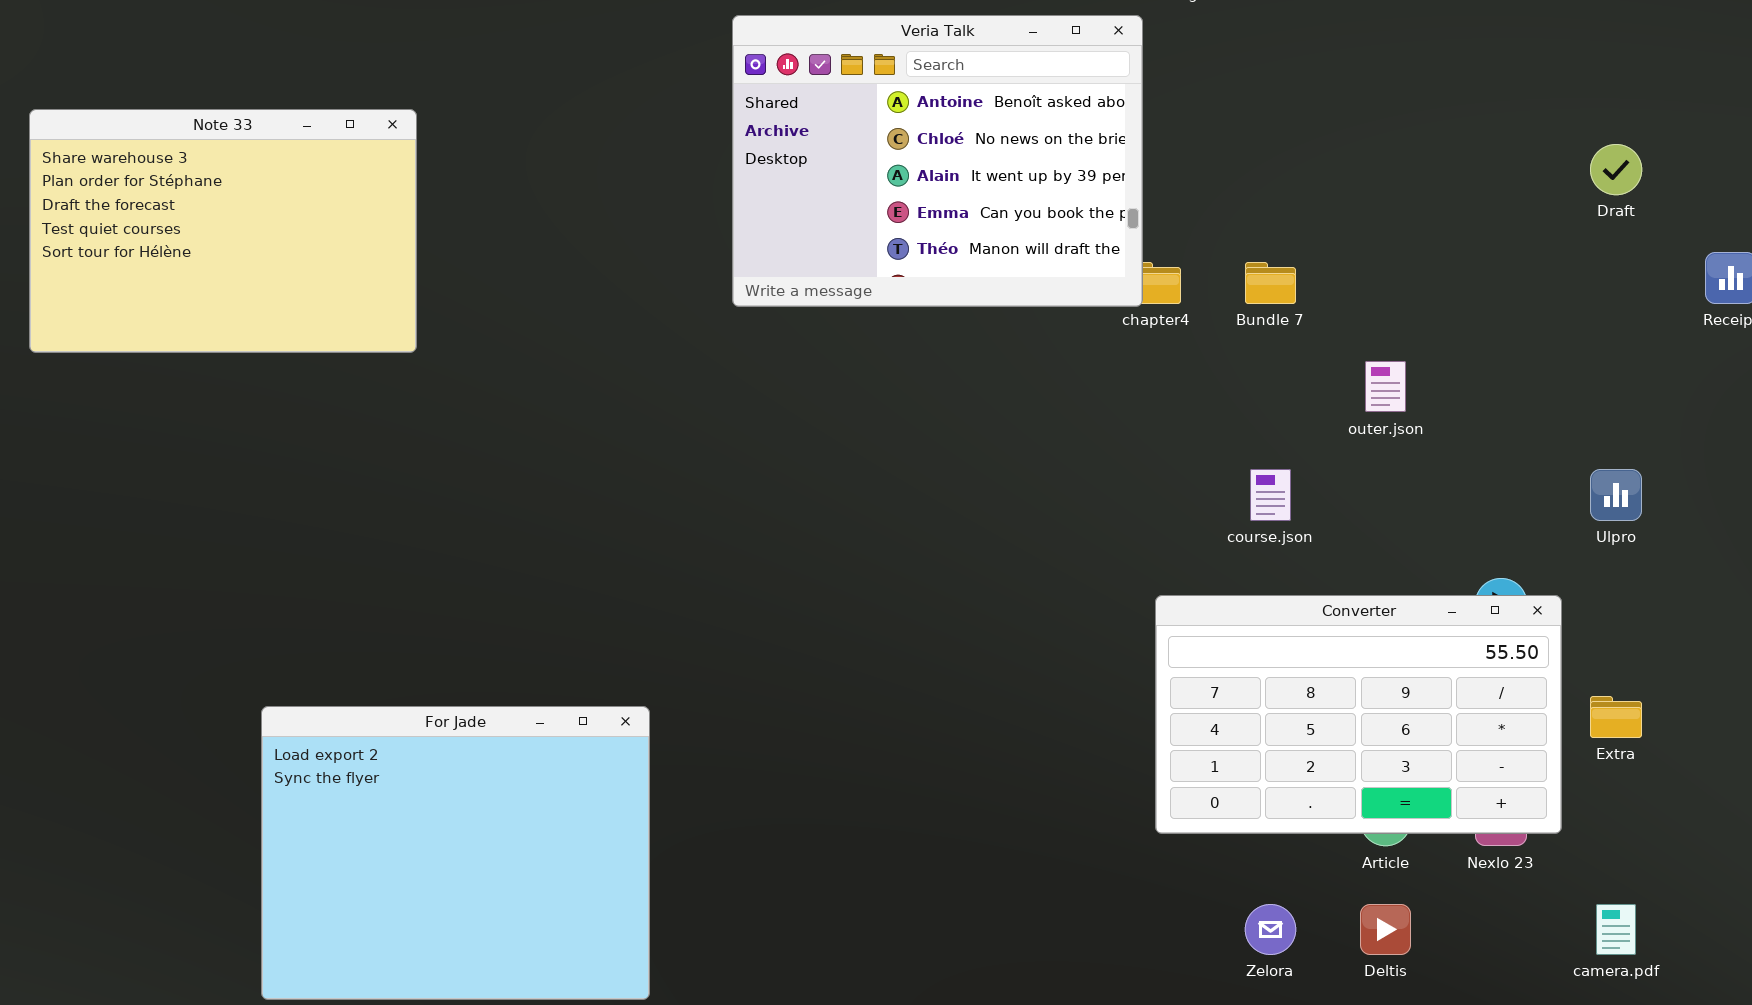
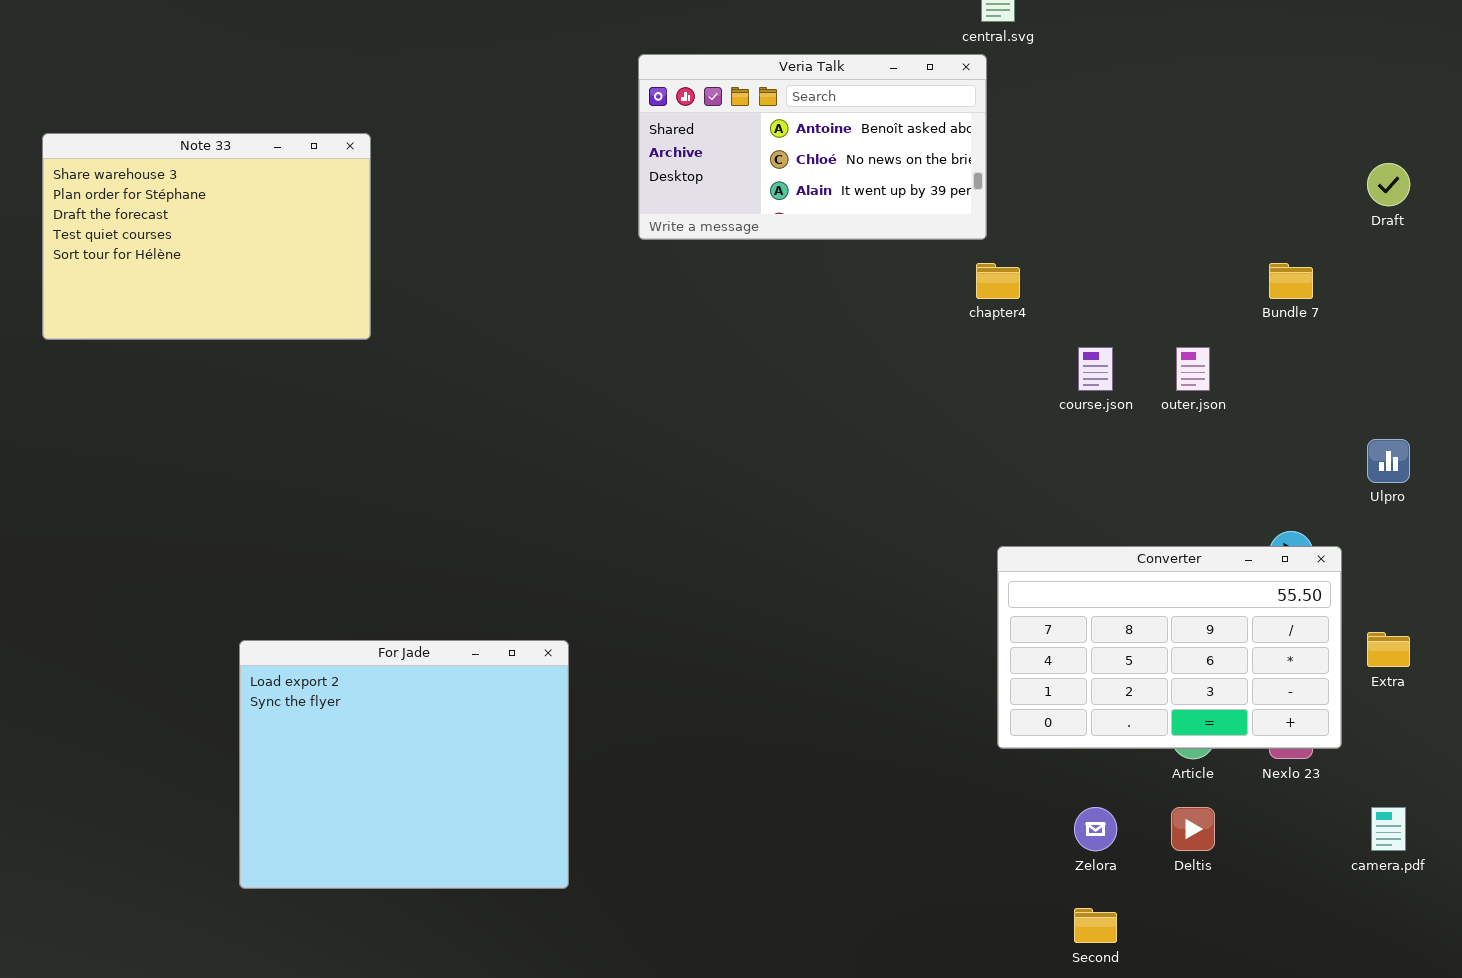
Veria Talk: [732,15,1143,307] -> [638,54,987,240], resized
Bundle 7: [1245,262,1296,304] -> [1269,263,1313,299], moved
course.json: [1250,469,1291,521] -> [1078,347,1113,391], moved

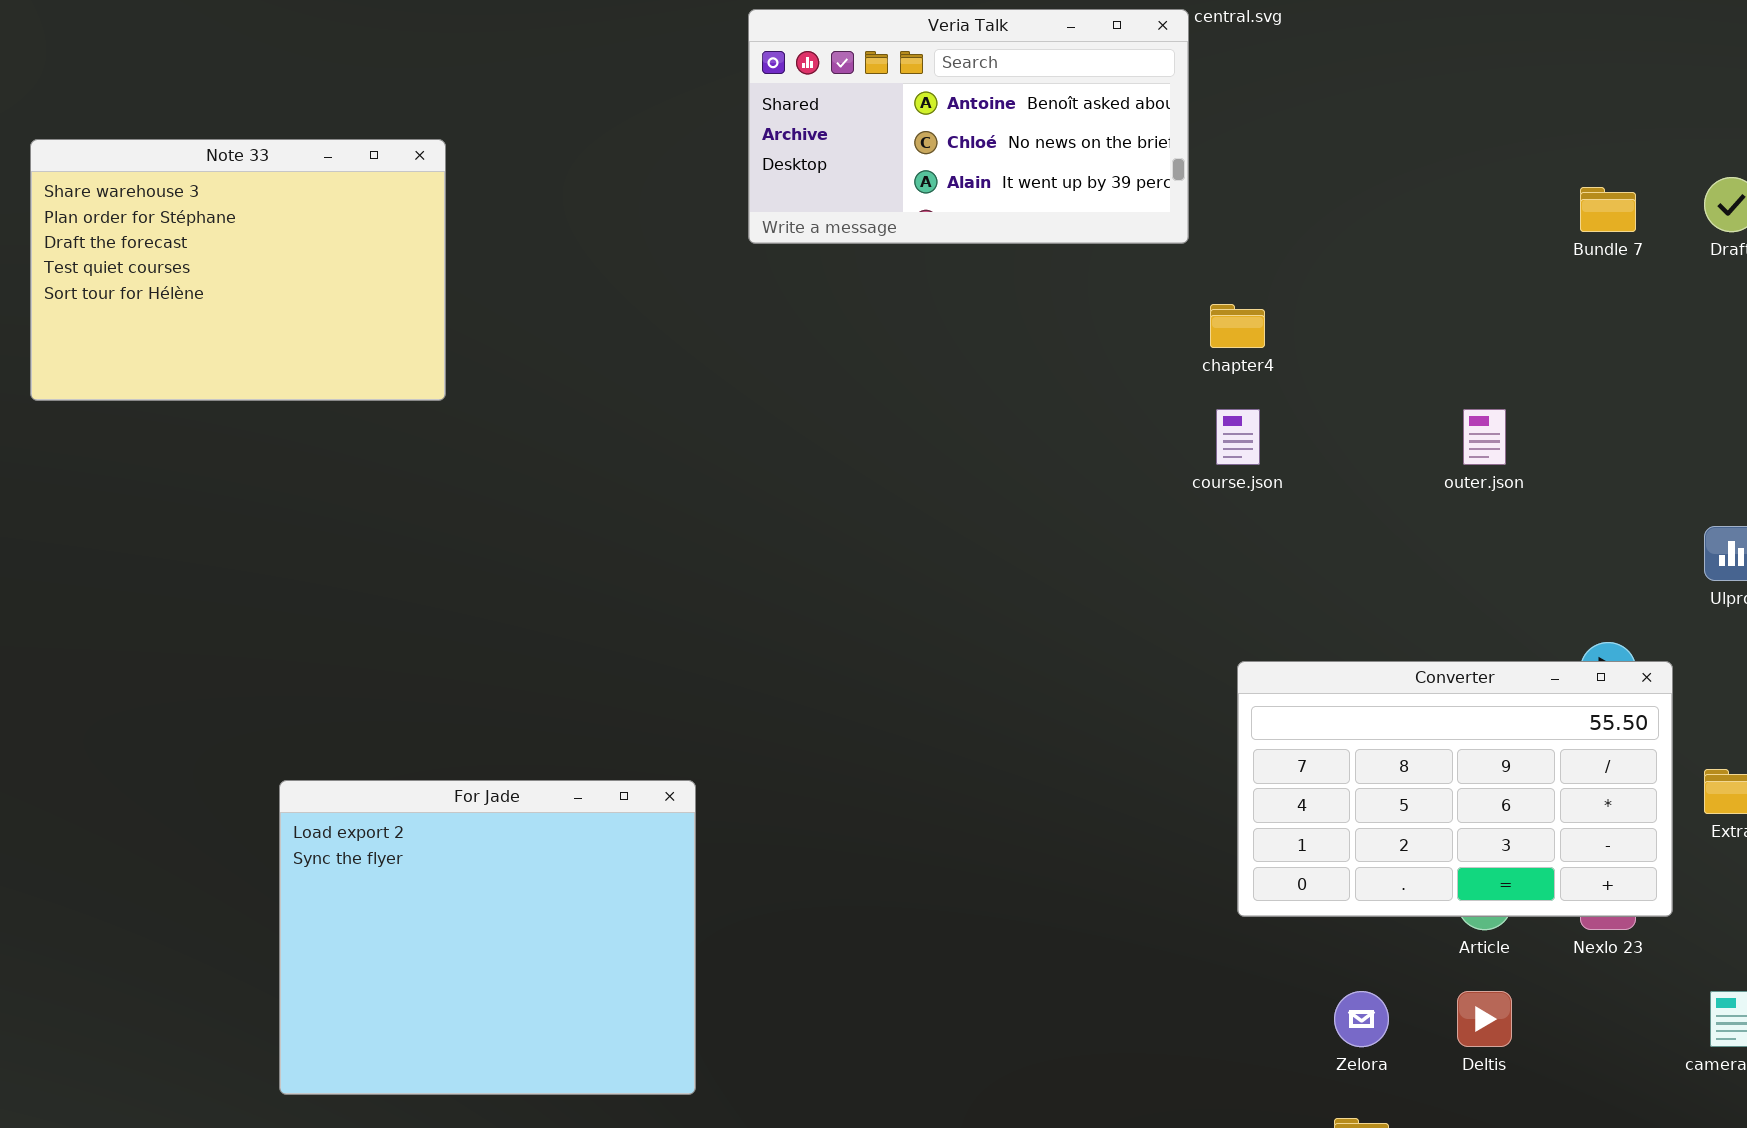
Veria Talk: [638,54,987,240] -> [748,9,1189,244], moved
Bundle 7: [1269,263,1313,299] -> [1580,187,1636,232], moved
course.json: [1078,347,1113,391] -> [1216,409,1260,465], moved

